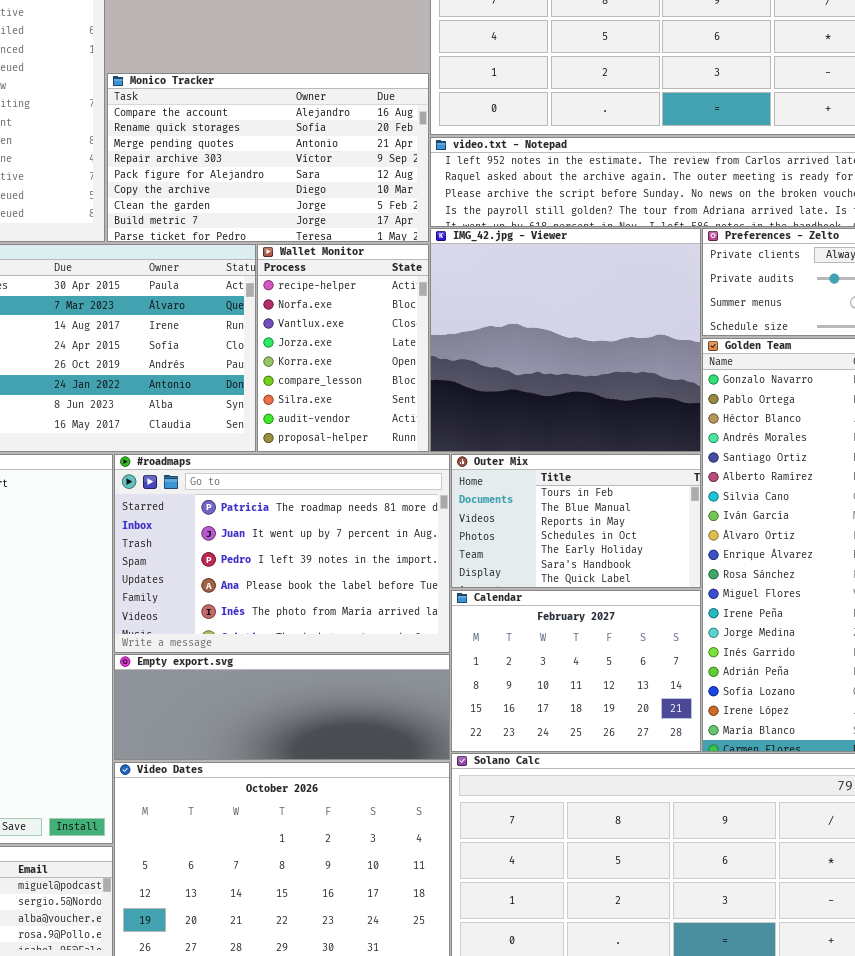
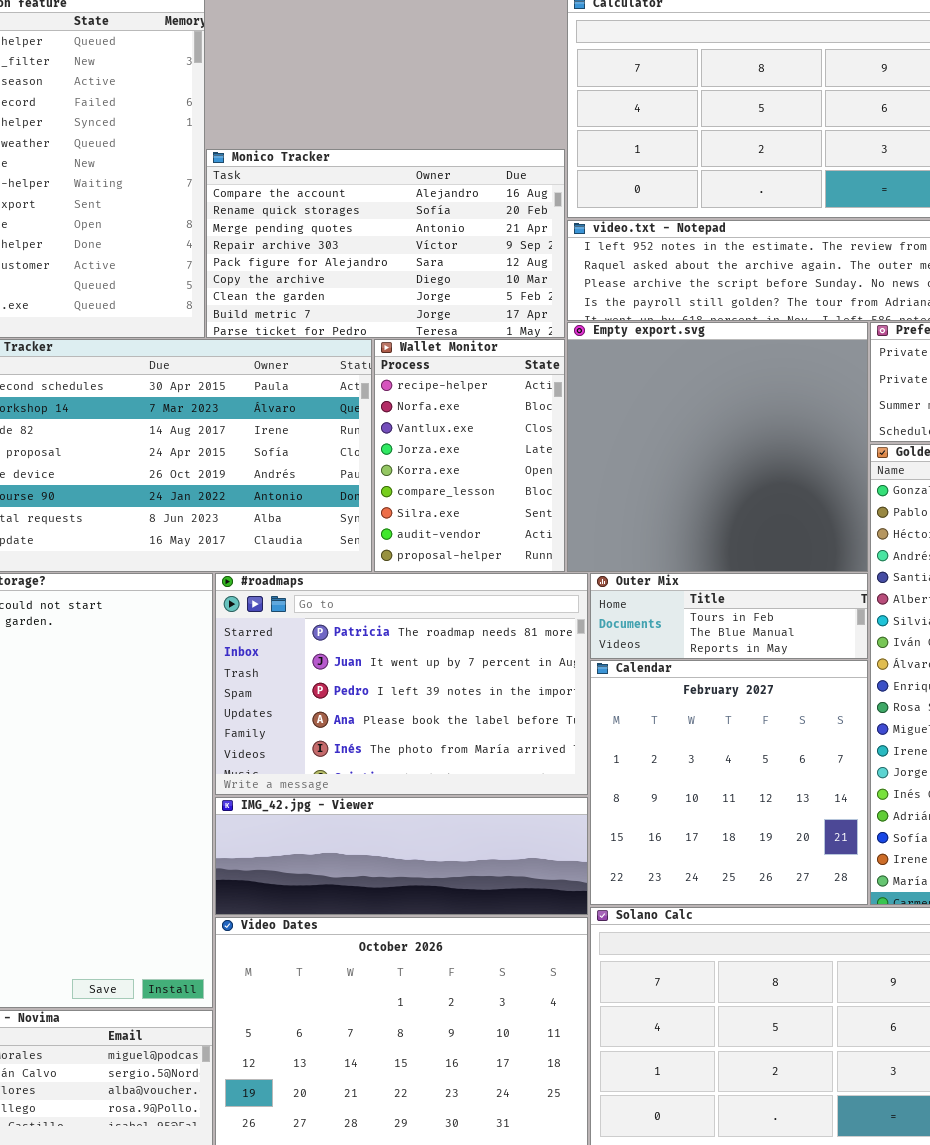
IMG_42.jpg - Viewer: [430,228,701,452] -> [215,797,588,915], moved, resized
Outer Mix: [451,454,701,588] -> [590,573,868,659], resized
Calendar: [451,590,701,752] -> [590,660,868,905], resized
Empty export.svg: [114,654,450,760] -> [567,322,868,572], moved, resized

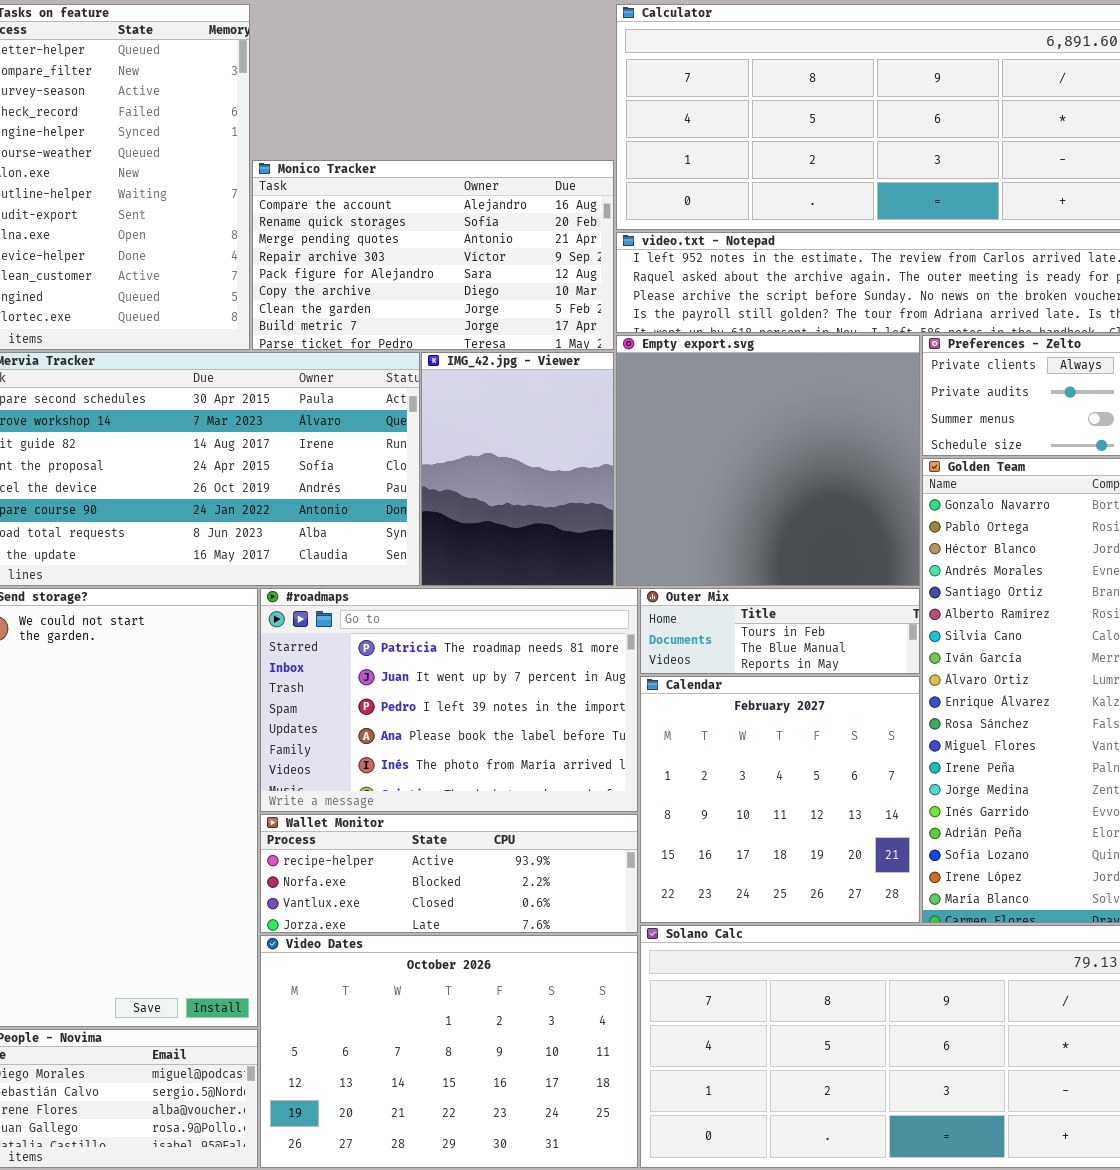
Wallet Monitor: [374,339,565,572] -> [260,814,638,933], moved, resized
IMG_42.jpg - Viewer: [215,797,588,915] -> [421,352,614,586], moved, resized

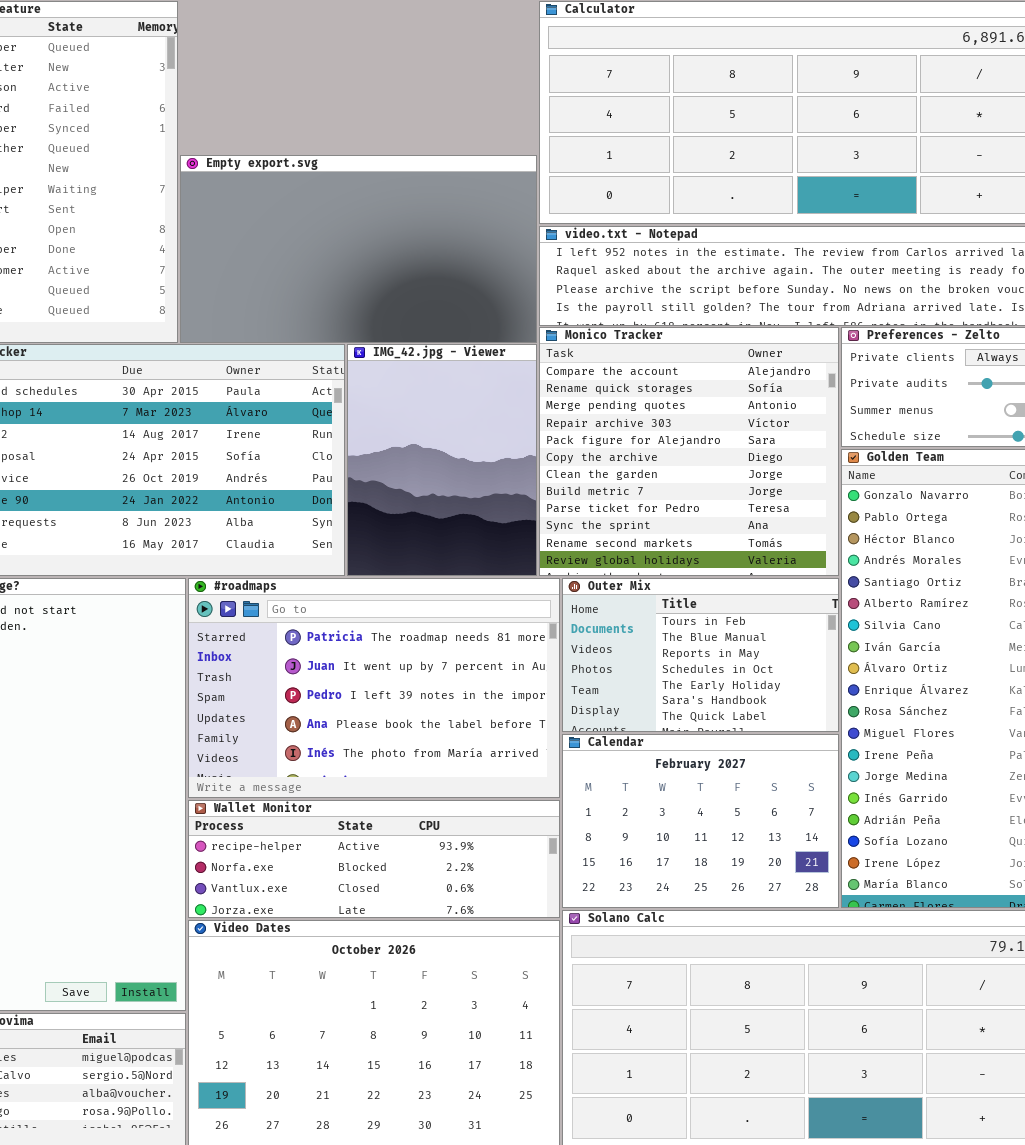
Monico Tracker: [252,160,614,350] -> [539,327,839,576], moved, resized
Empty export.svg: [616,335,920,586] -> [180,155,537,343], moved, resized
Outer Mix: [640,588,920,674] -> [562,578,839,732], resized
Calendar: [640,676,920,923] -> [562,734,839,908], resized

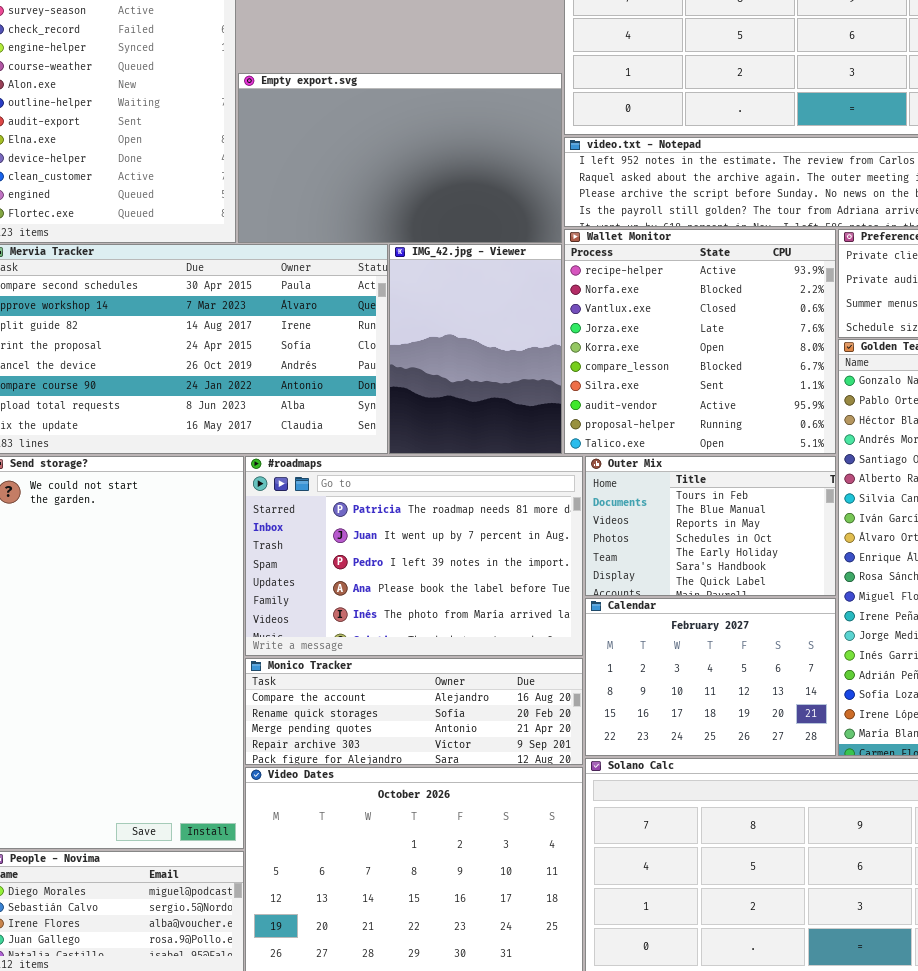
Monico Tracker: [539,327,839,576] -> [245,658,583,765], moved, resized
Wallet Monitor: [188,800,560,918] -> [564,229,836,454], moved, resized

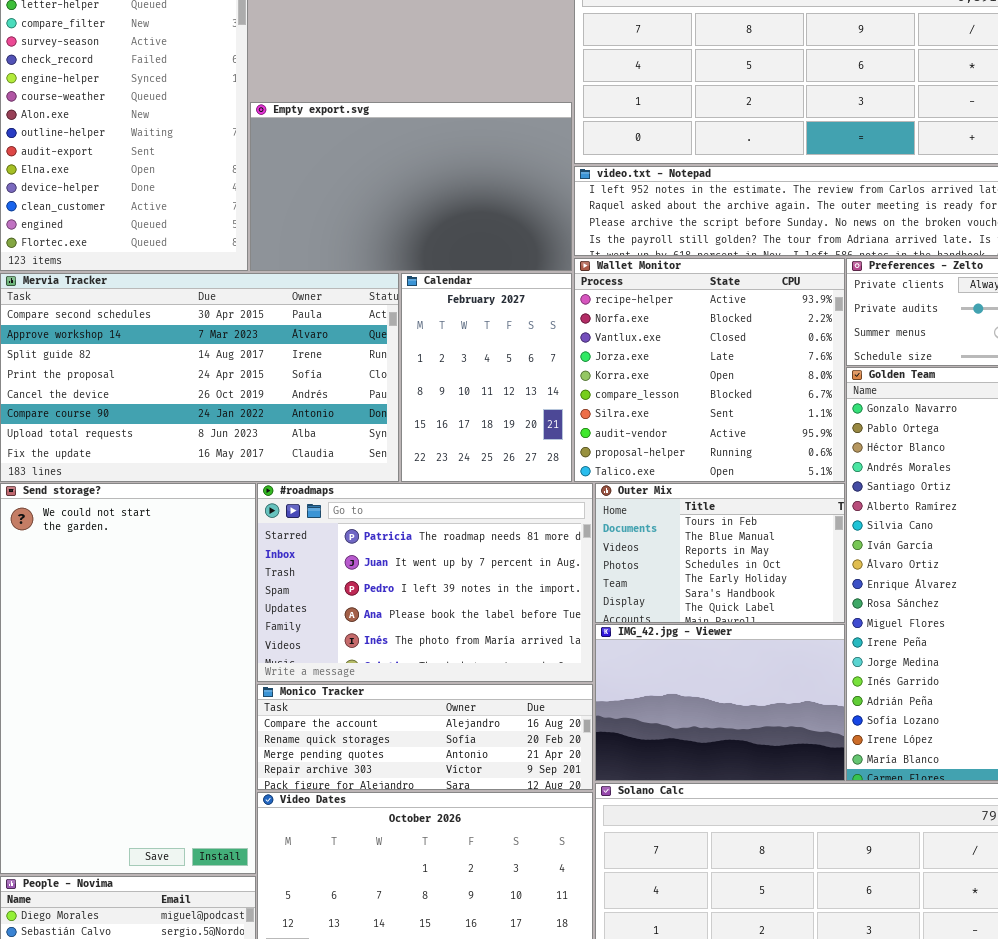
IMG_42.jpg - Viewer: [389,244,562,454] -> [595,624,845,781], moved, resized
Calendar: [585,598,836,756] -> [401,273,572,482], moved, resized

